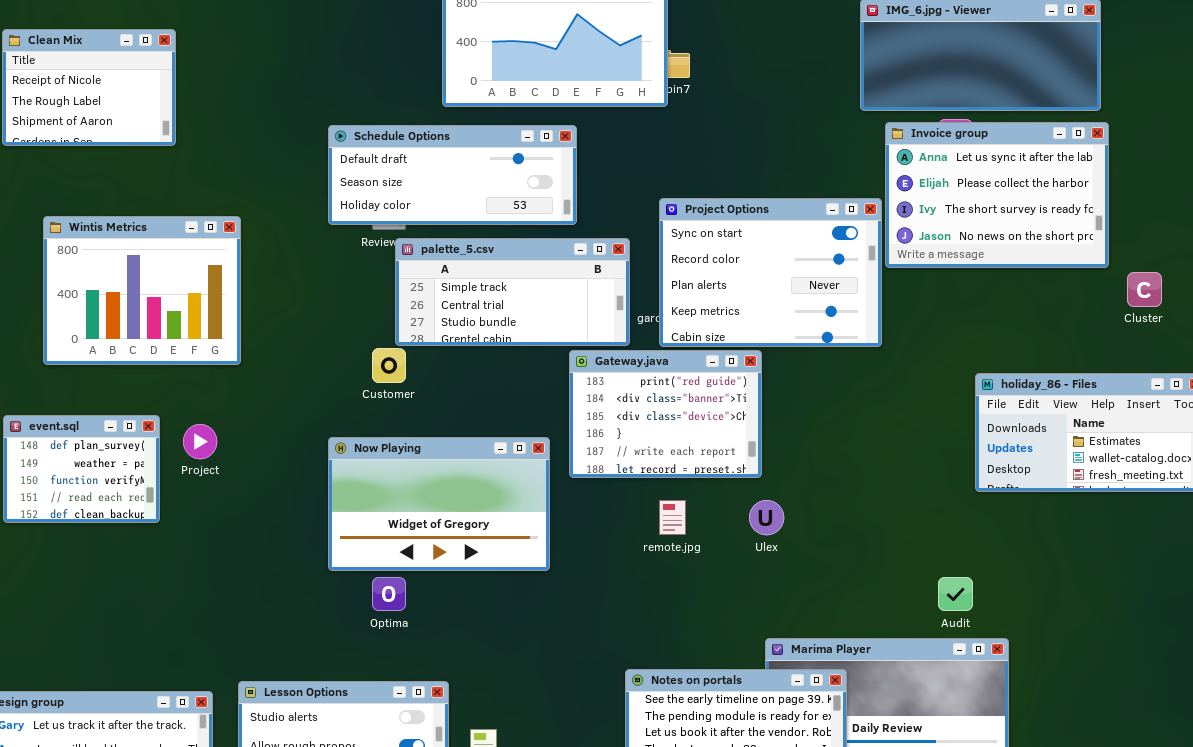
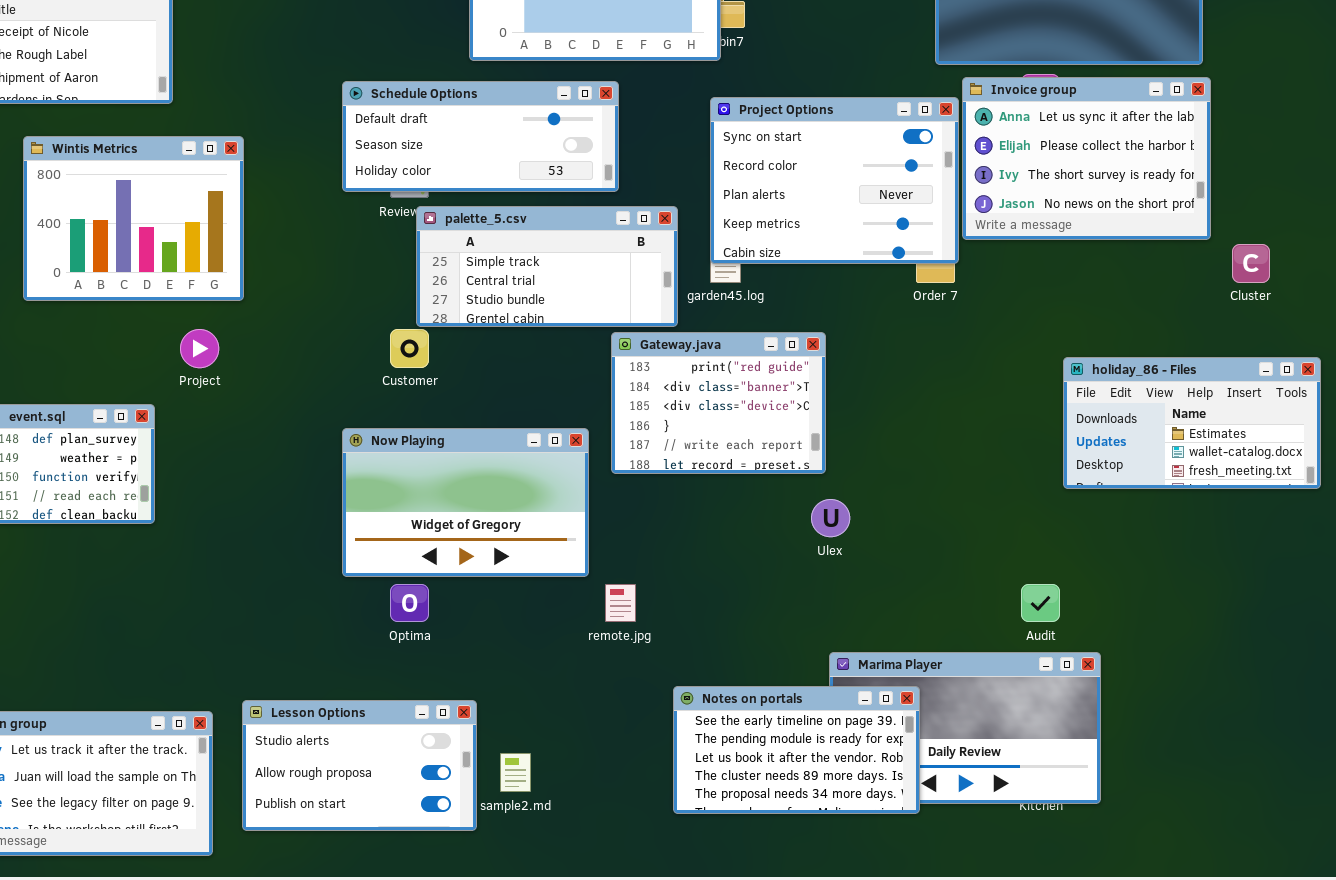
Project Options: [659,198,882,347] -> [710,97,959,264], moved
Wintis Metrics: [43,216,241,365] -> [23,136,244,301], moved
Project: [183,424,217,459] -> [180,329,219,368], moved
remote.jpg: [659,500,686,535] -> [605,584,636,622], moved

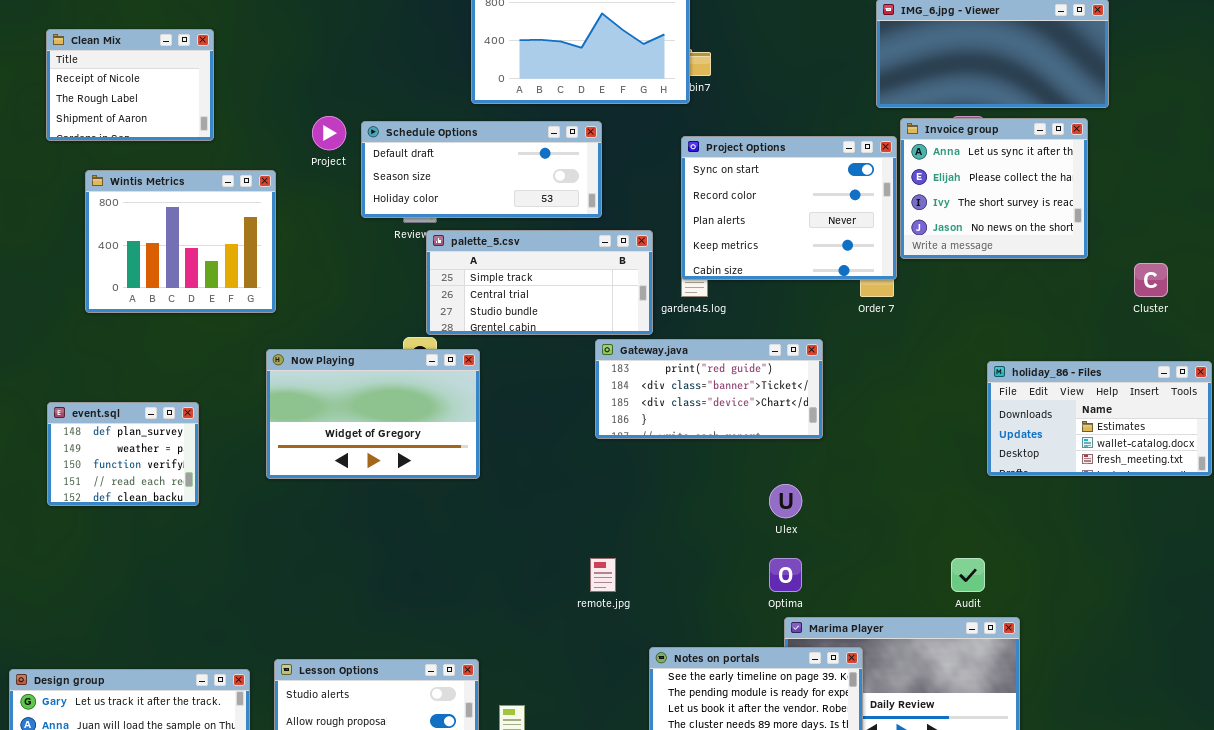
Invoice group: [962,77,1211,240] -> [900,118,1088,259], resized
Project: [180,329,219,368] -> [312,116,346,150], moved
Gateway.java: [611,332,826,474] -> [595,339,823,439], resized
Now Playing: [342,428,589,577] -> [266,349,480,479], moved
Optima: [390,584,429,622] -> [769,558,802,592], moved

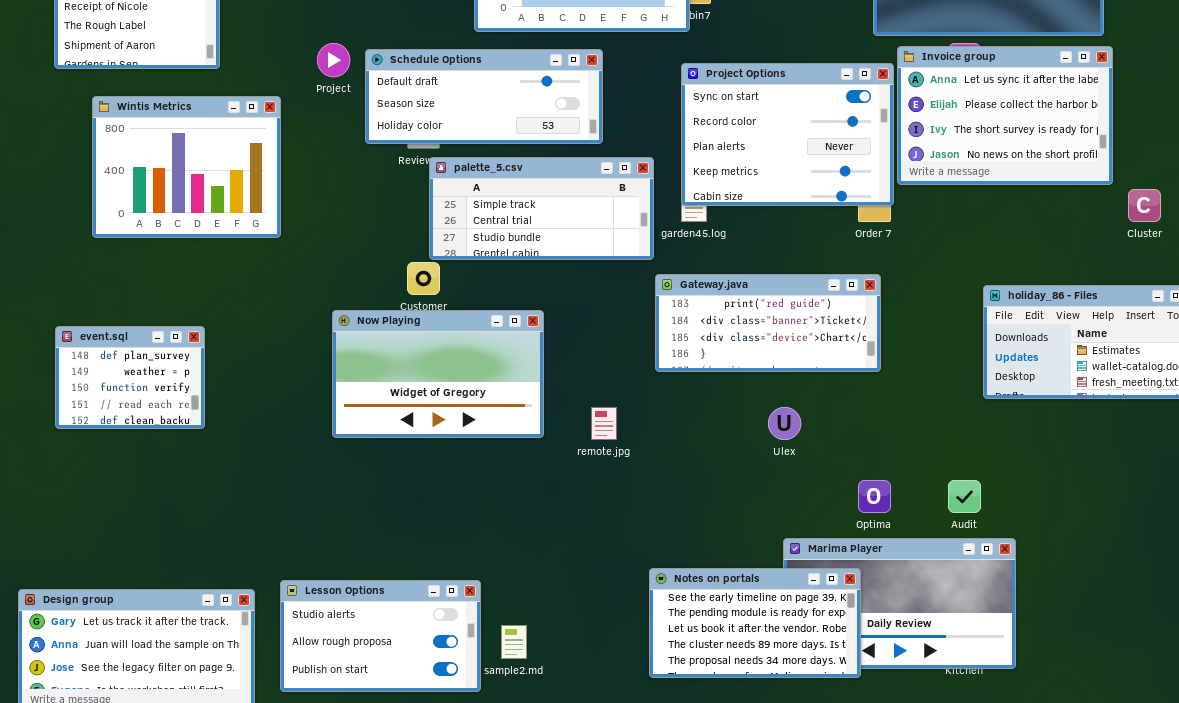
Invoice group: [900,118,1088,259] -> [897,46,1113,185], resized
Gateway.java: [595,339,823,439] -> [655,274,881,372], moved
Now Playing: [266,349,480,479] -> [332,310,544,438], moved
remote.jpg: [590,558,616,592] -> [591,407,617,440], moved
Optima: [769,558,802,592] -> [858,480,891,513], moved

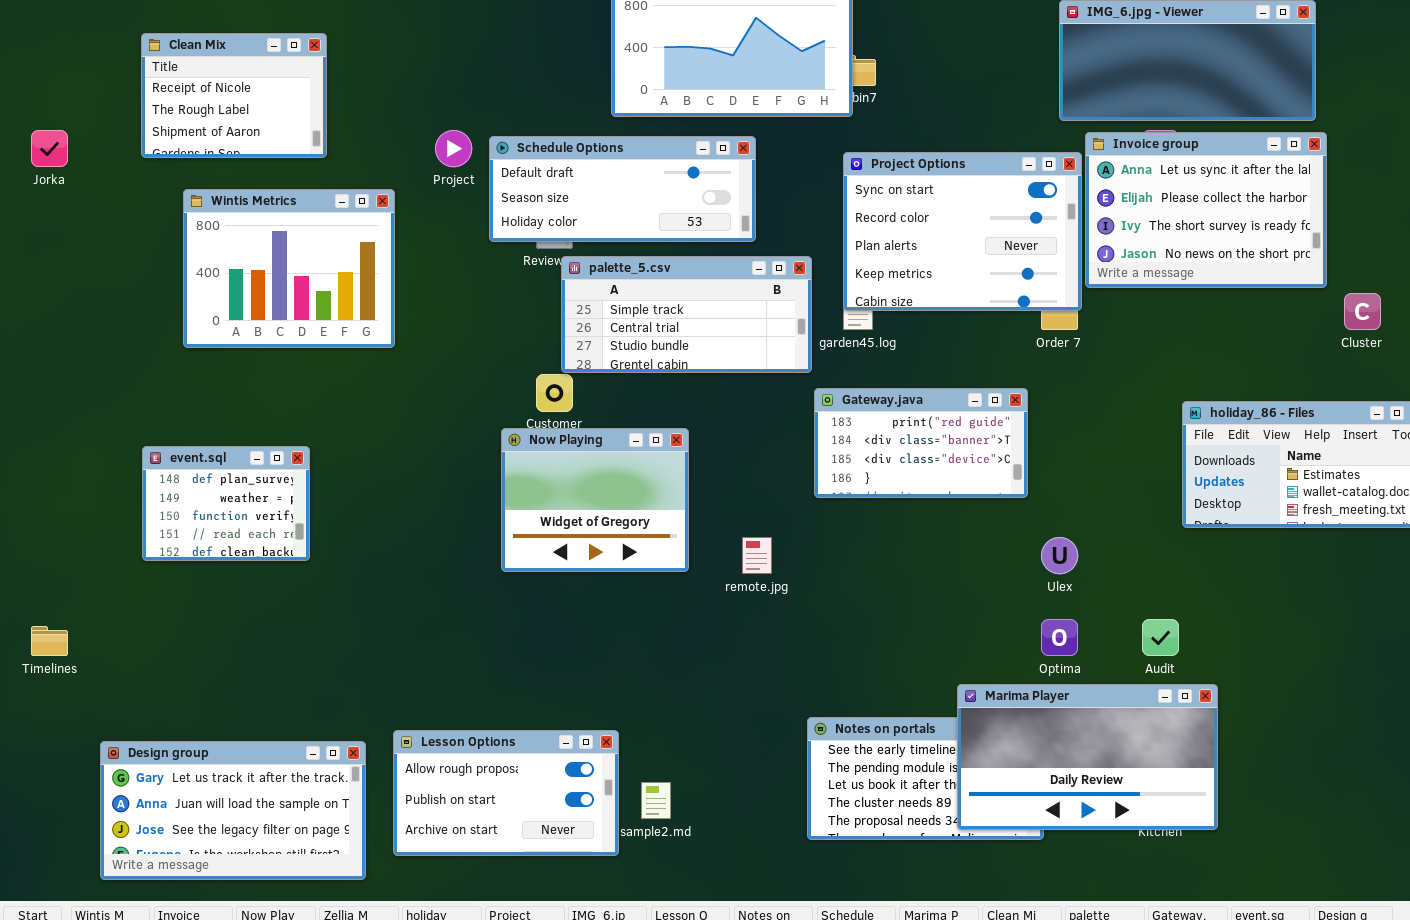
Gateway.java: [655,274,881,372] -> [814,388,1028,498], resized
Now Playing: [332,310,544,438] -> [501,428,689,572], resized
Ulex: [768,407,801,440] -> [1041,537,1078,574], moved
Marima Player: [783,538,1016,669] -> [957,684,1218,830], raised
Lesson Options: [280,580,481,692] -> [393,730,619,856], scrolled down 1 row

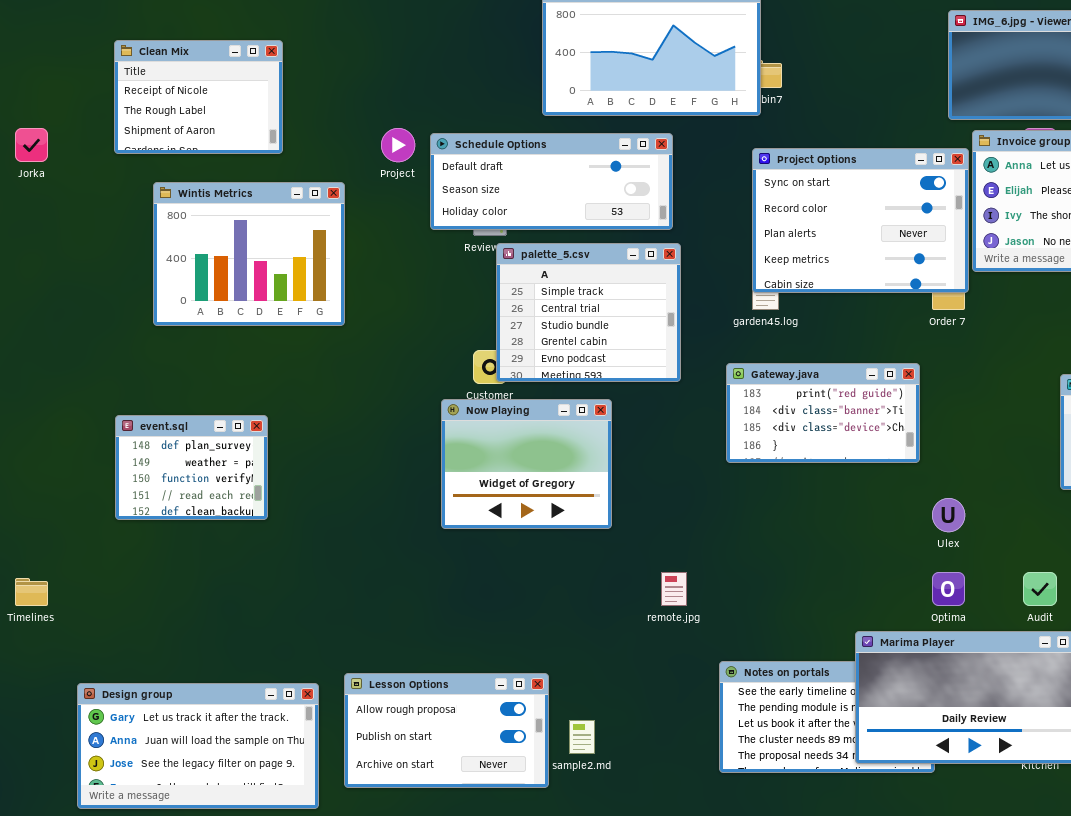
palette_5.csv: [561,256,812,373] -> [496,243,681,382], resized
remote.jpg: [742,537,772,574] -> [661,572,687,606], moved

